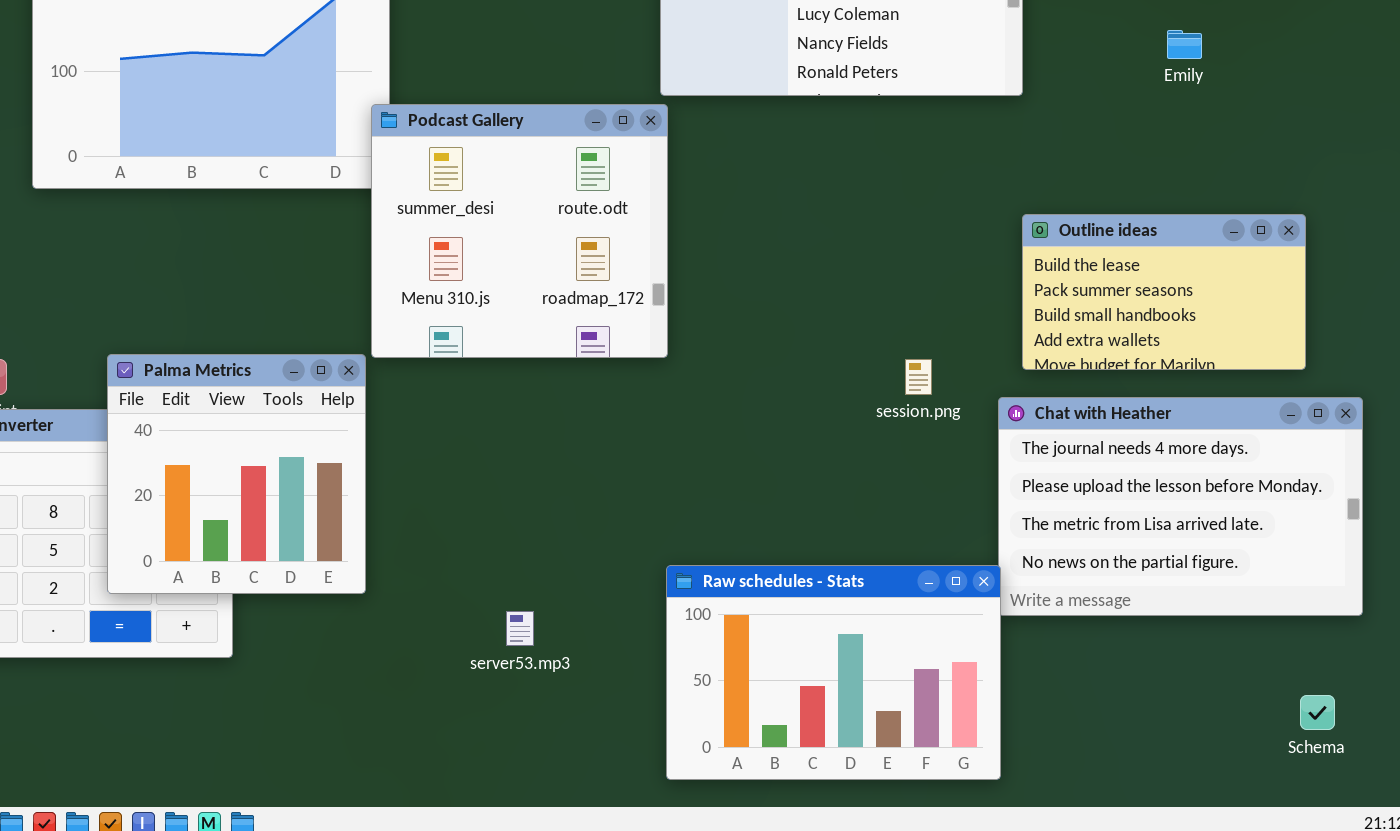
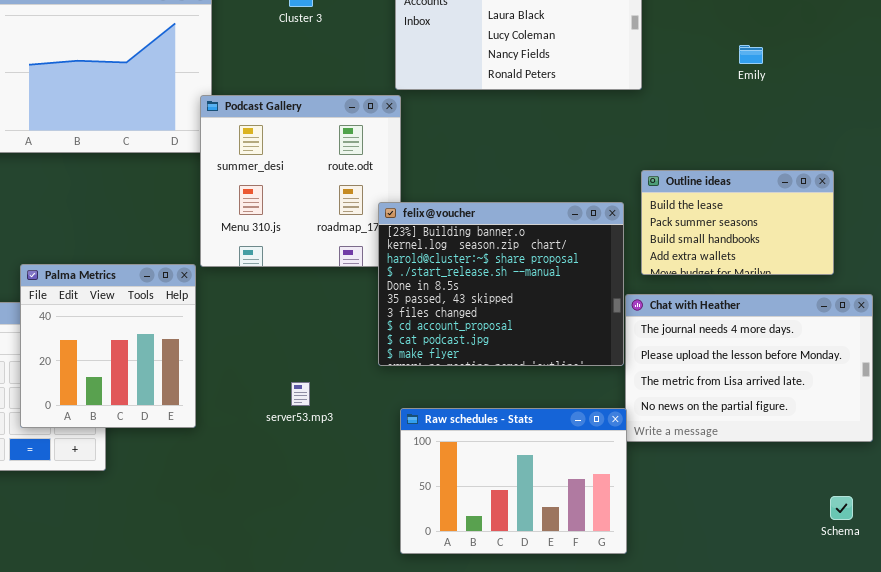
felix@voucher: none -> [378,202,624,366], opened
server53.mp3: [506,611,534,646] -> [291,382,310,406], moved

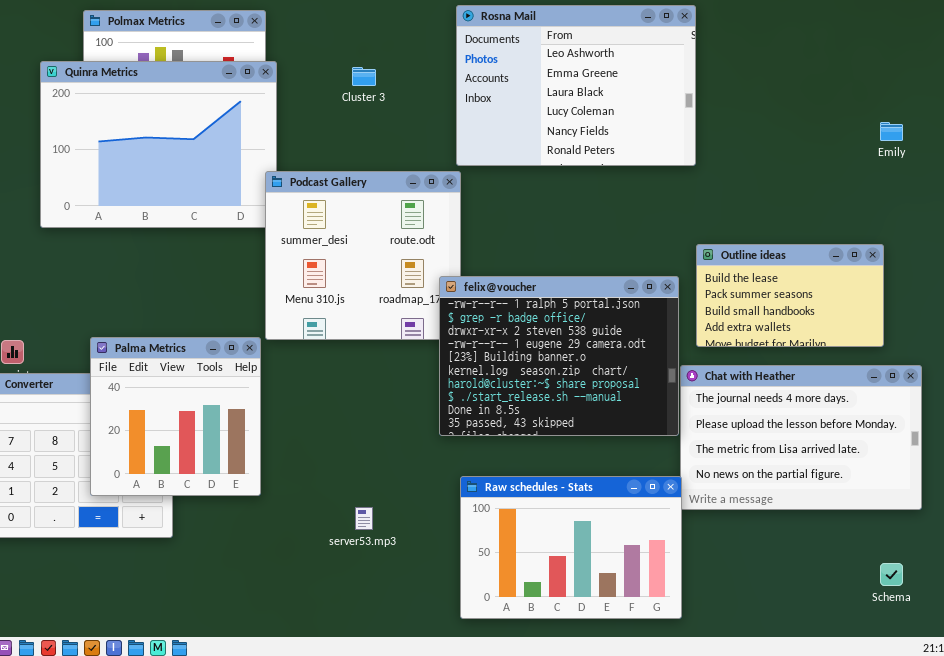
Emily: [739,45,763,64] -> [880,122,903,141], moved
felix@voucher: [378,202,624,366] -> [439,276,679,436], scrolled up 4 rows
server53.mp3: [291,382,310,406] -> [355,507,373,530], moved

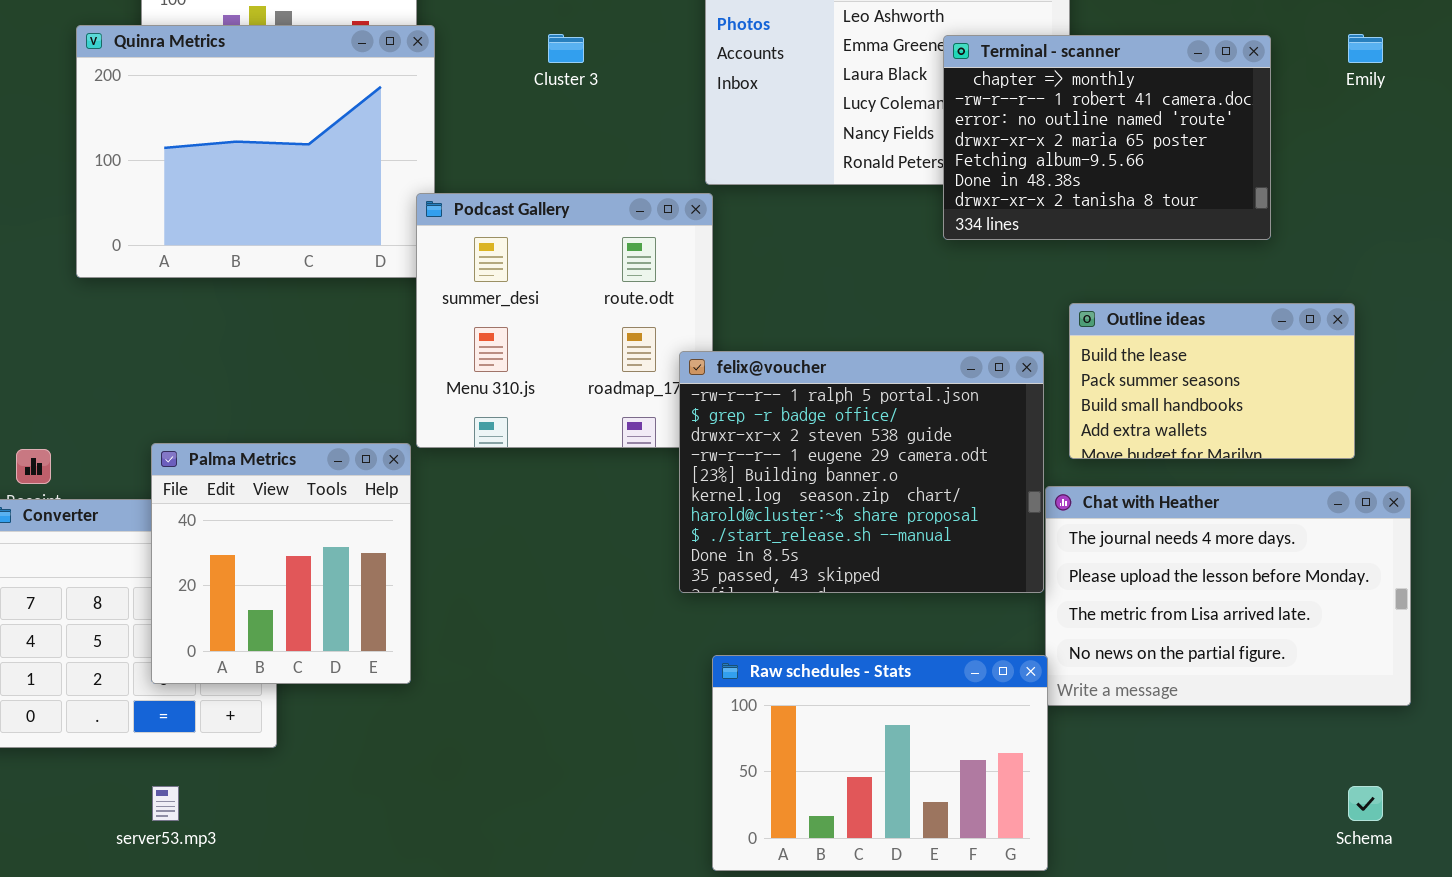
Terminal - scanner: none -> [943,35,1271,240], opened
Emily: [880,122,903,141] -> [1348,34,1383,63], moved
server53.mp3: [355,507,373,530] -> [152,786,179,821], moved

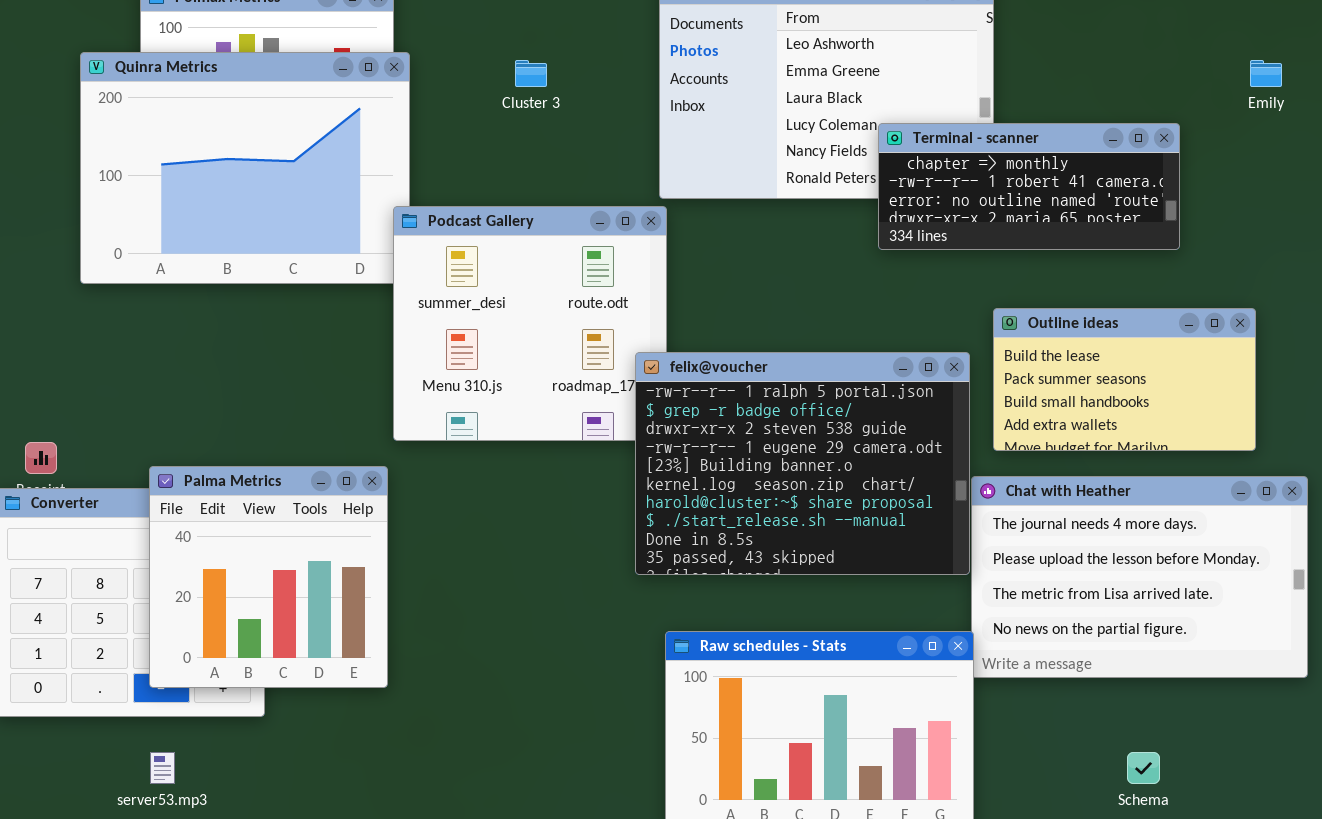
Terminal - scanner: [943,35,1271,240] -> [878,123,1180,250], resized
Palma Metrics: [151,443,411,684] -> [149,466,388,688], moved
Schema: [1348,786,1383,821] -> [1127,752,1160,784], moved

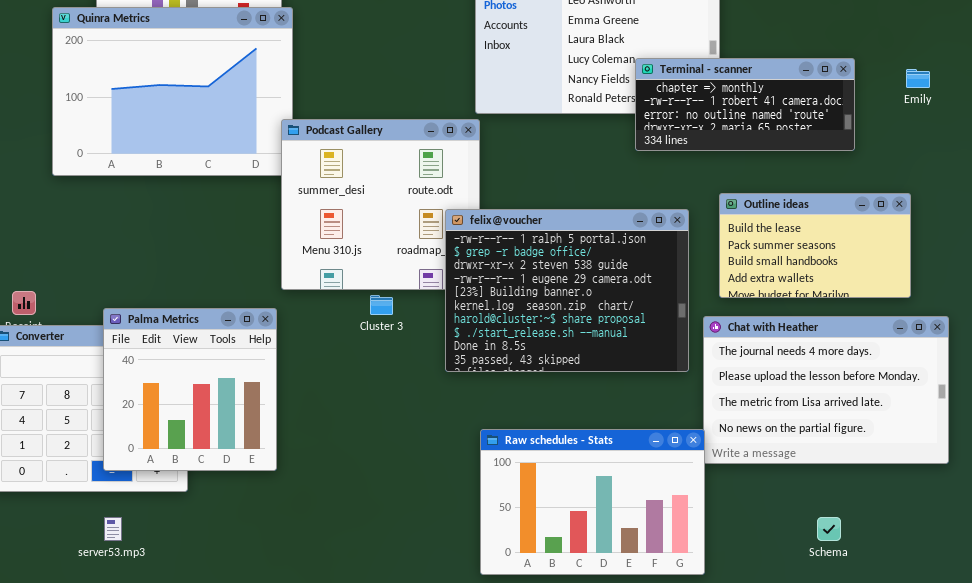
Cluster 3: [515,60,547,87] -> [370,295,393,315], moved
Emily: [1250,60,1282,87] -> [906,69,930,88], moved
felix@voucher: [635,352,970,575] -> [445,209,689,372], moved

